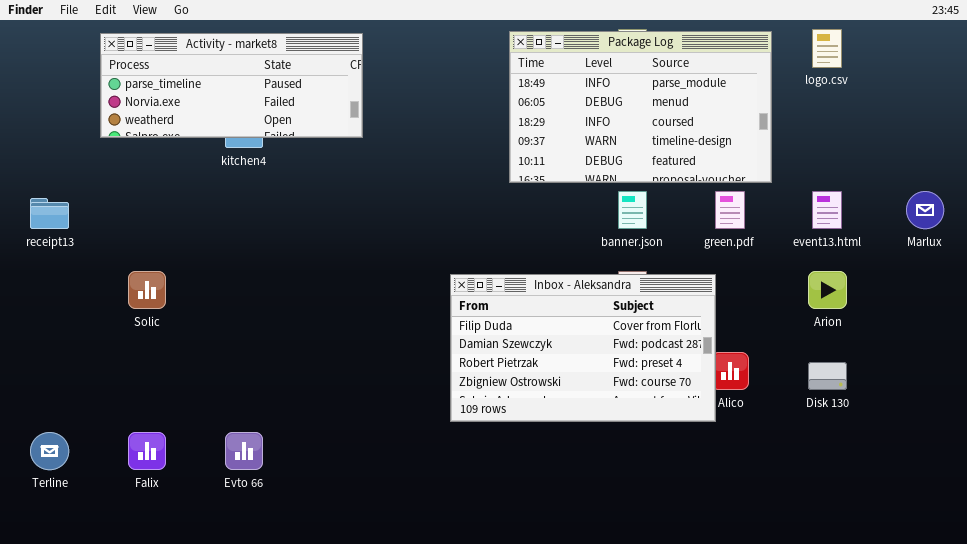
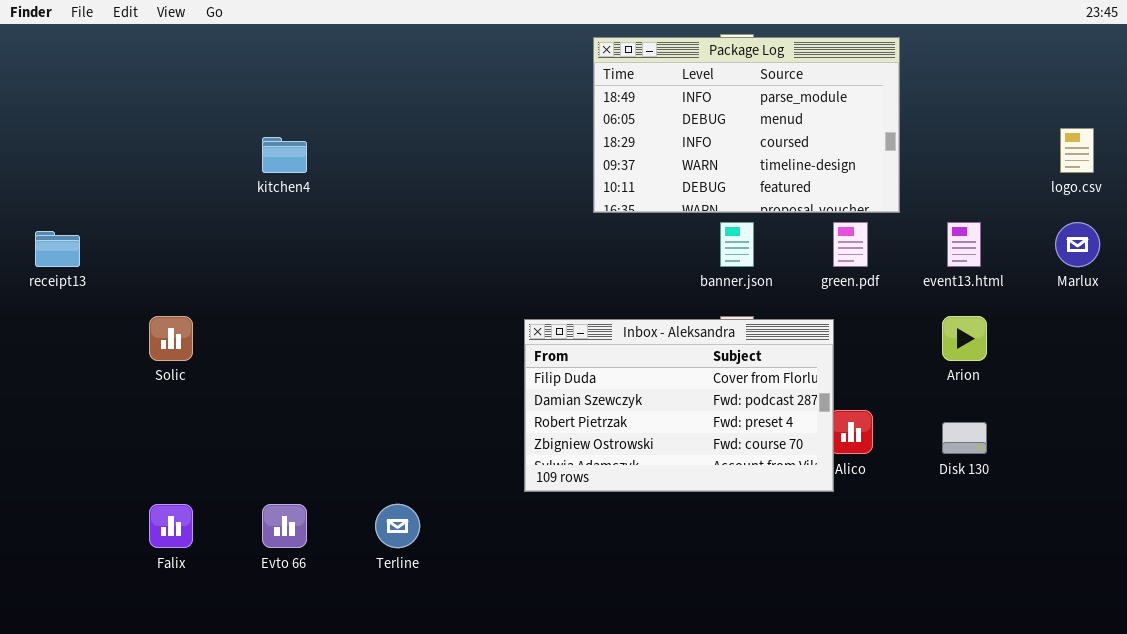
logo.csv: [812,29,842,68] -> [1060,128,1094,173], moved
Activity - market8: [100,33,363,138] -> none, closed
Terline: [30,432,69,470] -> [375,504,420,548], moved

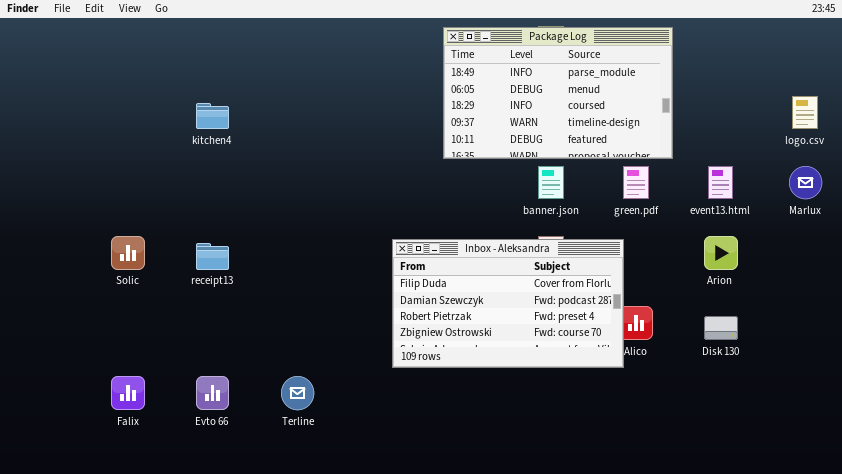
receipt13: [35,231,80,267] -> [196,243,229,270], moved

